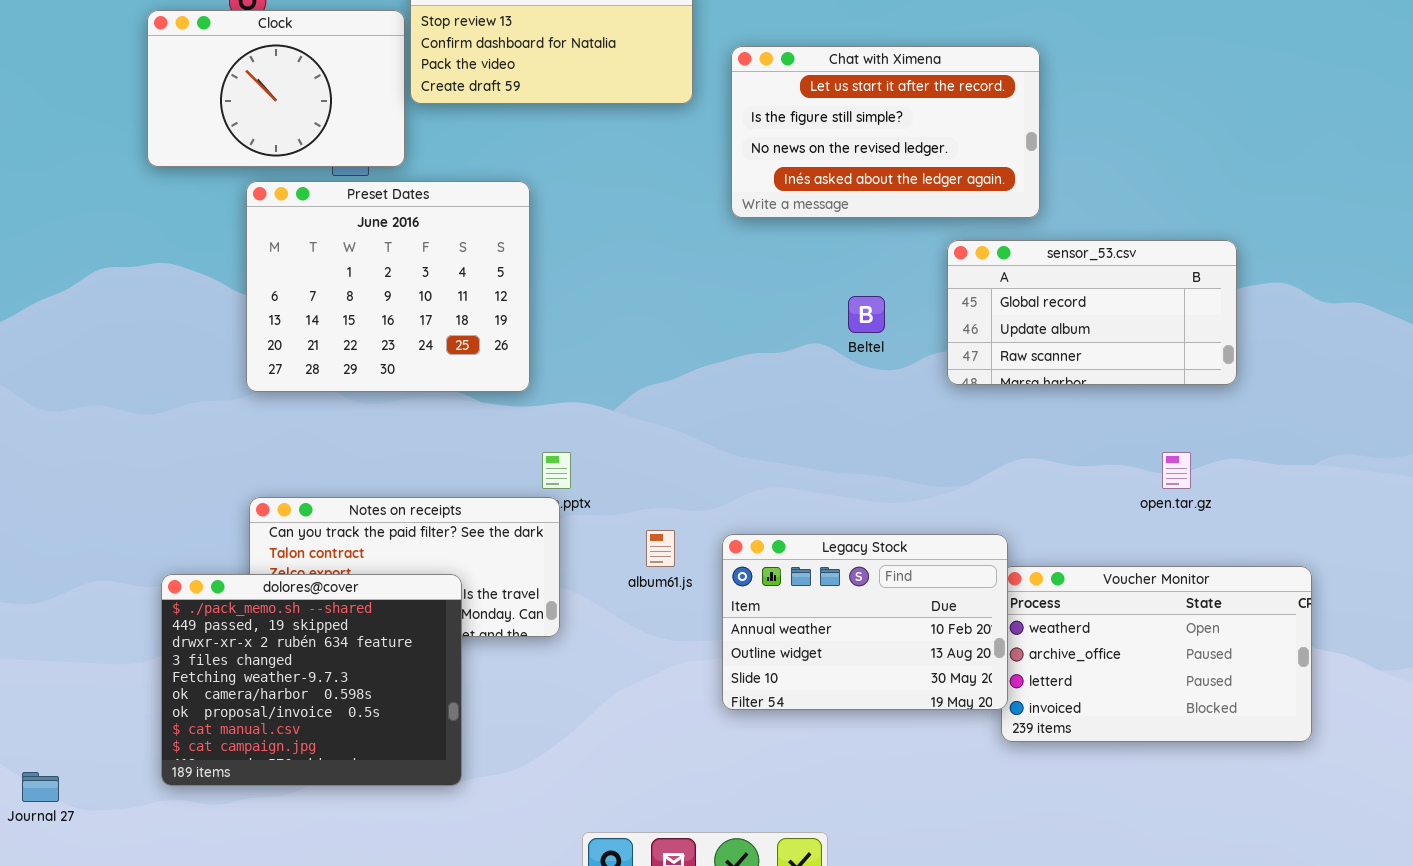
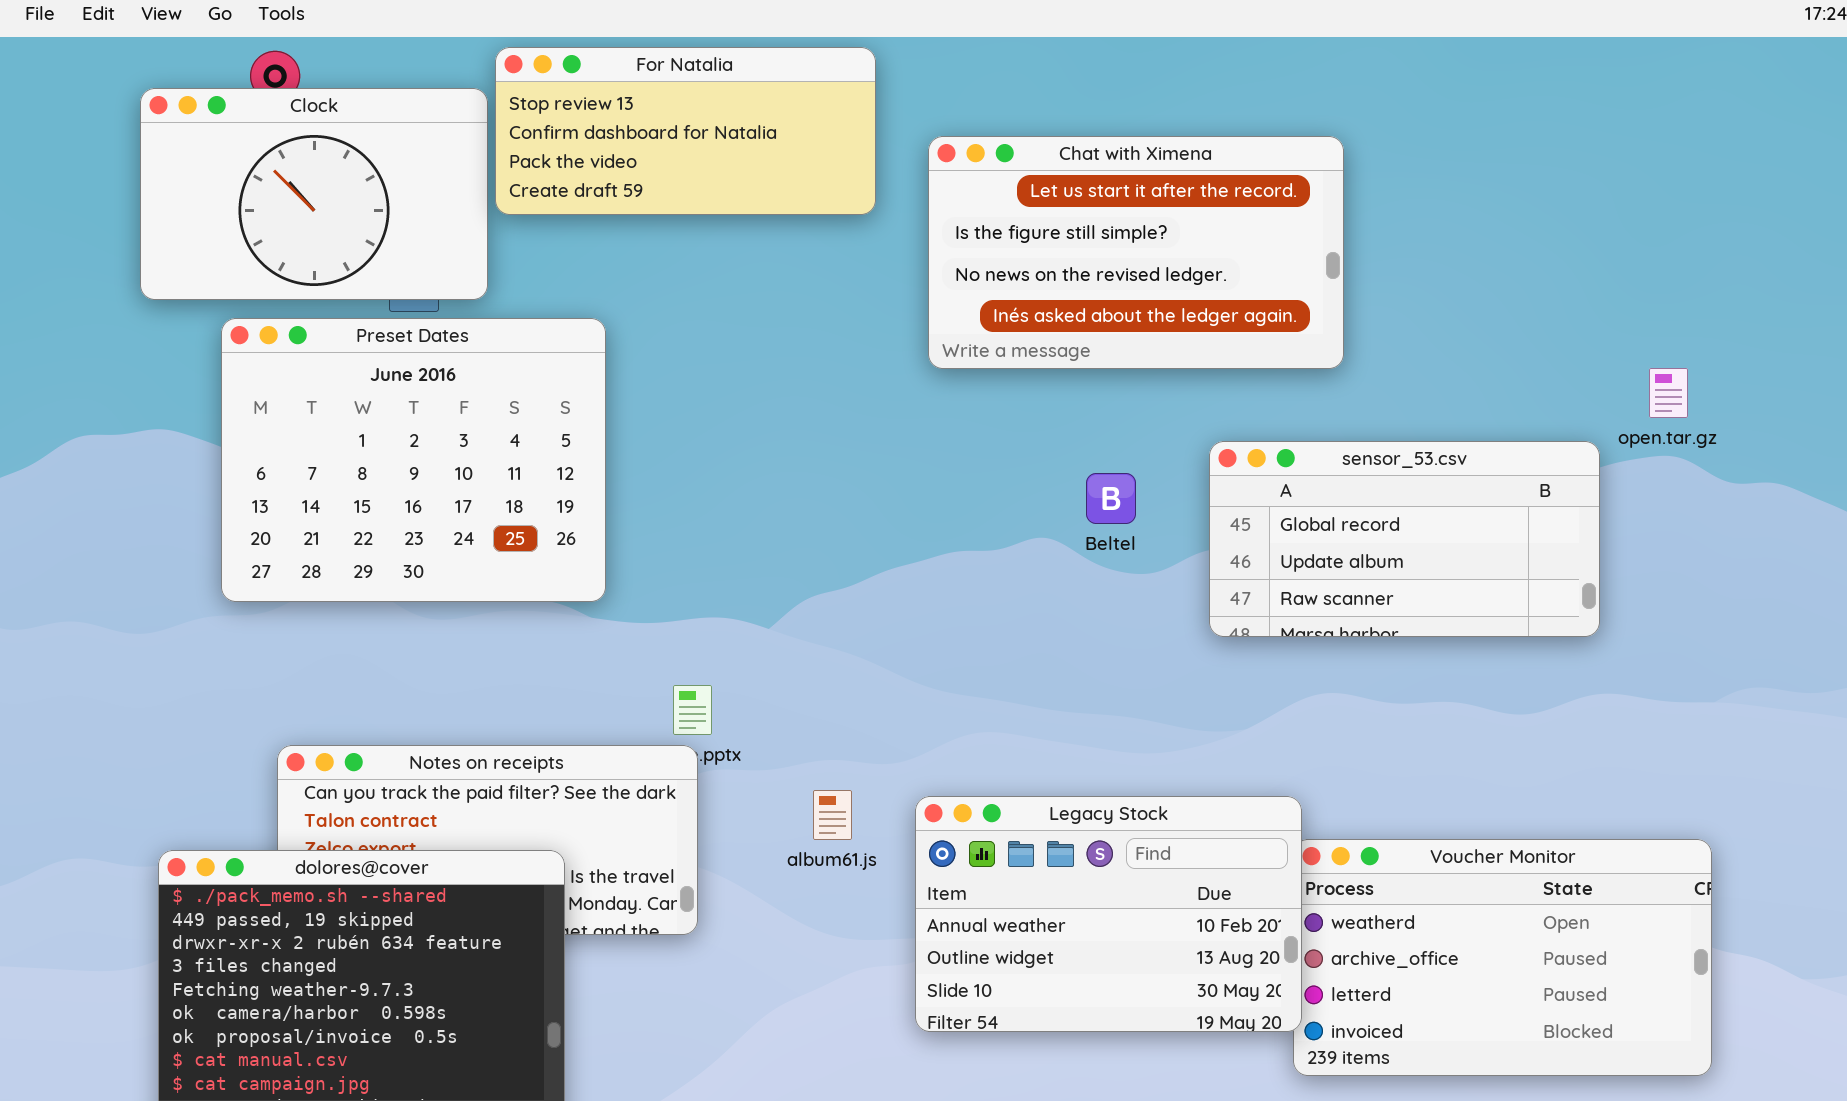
Preset Dates: [246,181,530,392] -> [221,318,606,602], moved
sensor_53.csv: [947,240,1237,385] -> [1209,441,1600,637], moved
open.tar.gz: [1162,452,1191,489] -> [1649,368,1688,418], moved

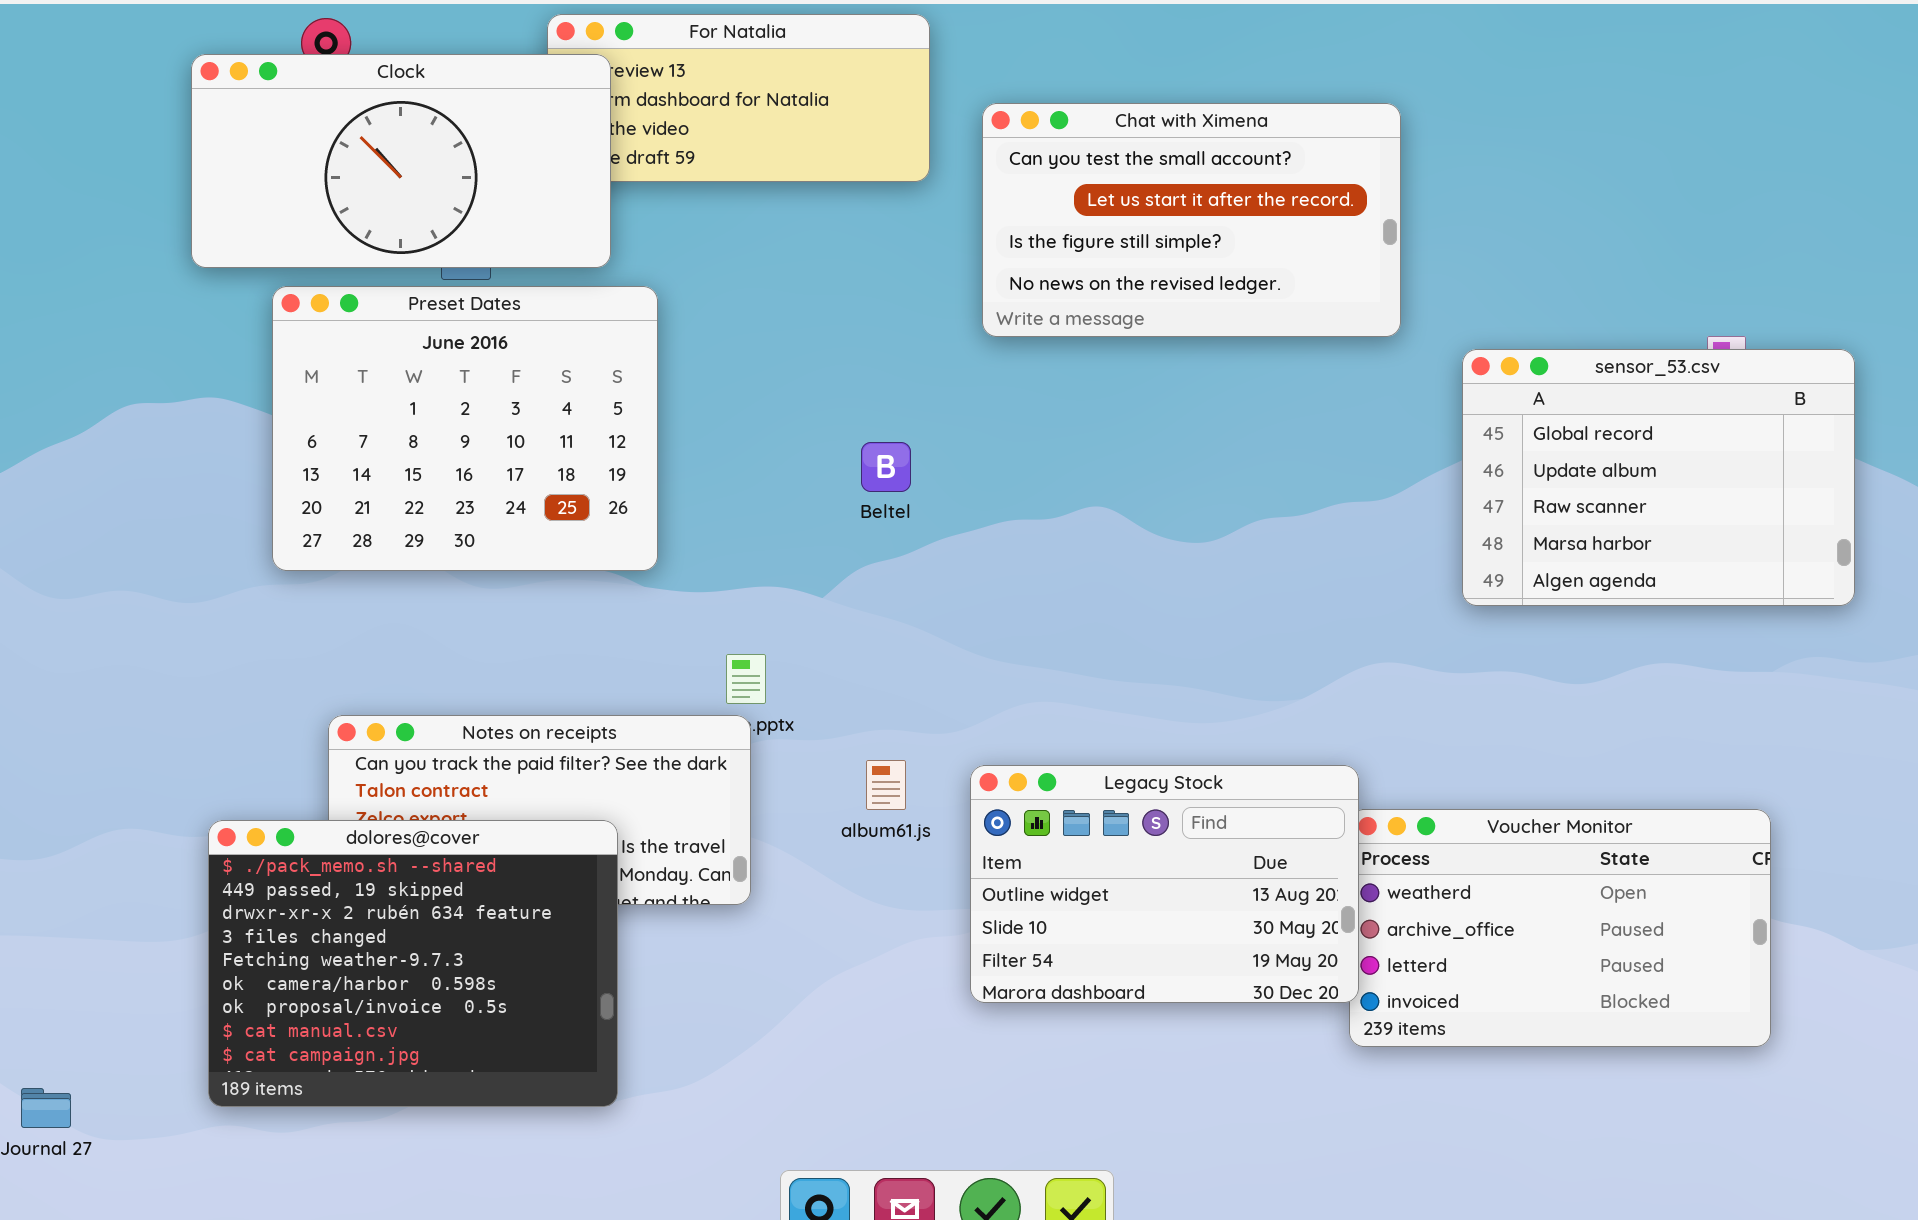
Clock: [140,88,488,300] -> [191,54,611,268], resized
Chat with Ximena: [928,136,1344,369] -> [982,103,1401,337], scrolled up 1 row
sensor_53.csv: [1209,441,1600,637] -> [1462,349,1855,606], moved, resized
Beltel: [1086,473,1136,524] -> [861,442,911,492], moved
Legacy Stock: [915,796,1302,1032] -> [970,765,1359,1003], scrolled down 1 row

